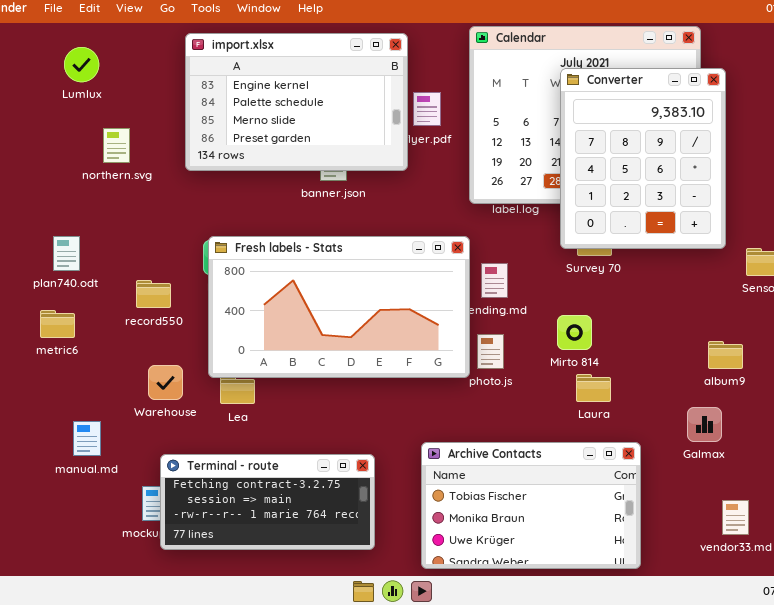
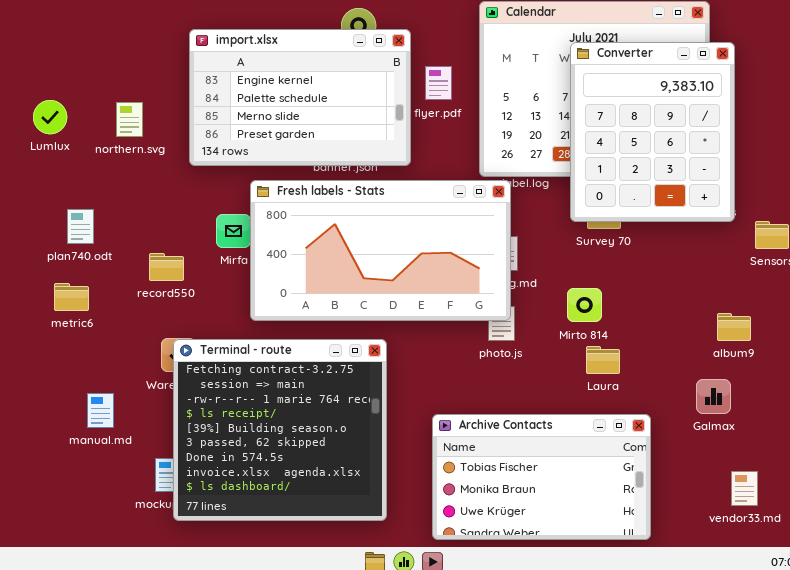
import.xlsx: [185,33,408,171] -> [189,29,411,166], moved
Lumlux: [64,47,99,82] -> [33,100,67,134], moved
Fresh labels - Stats: [208,236,470,378] -> [250,180,511,321], moved
Terminal - route: [160,454,375,550] -> [173,339,387,521], resized

